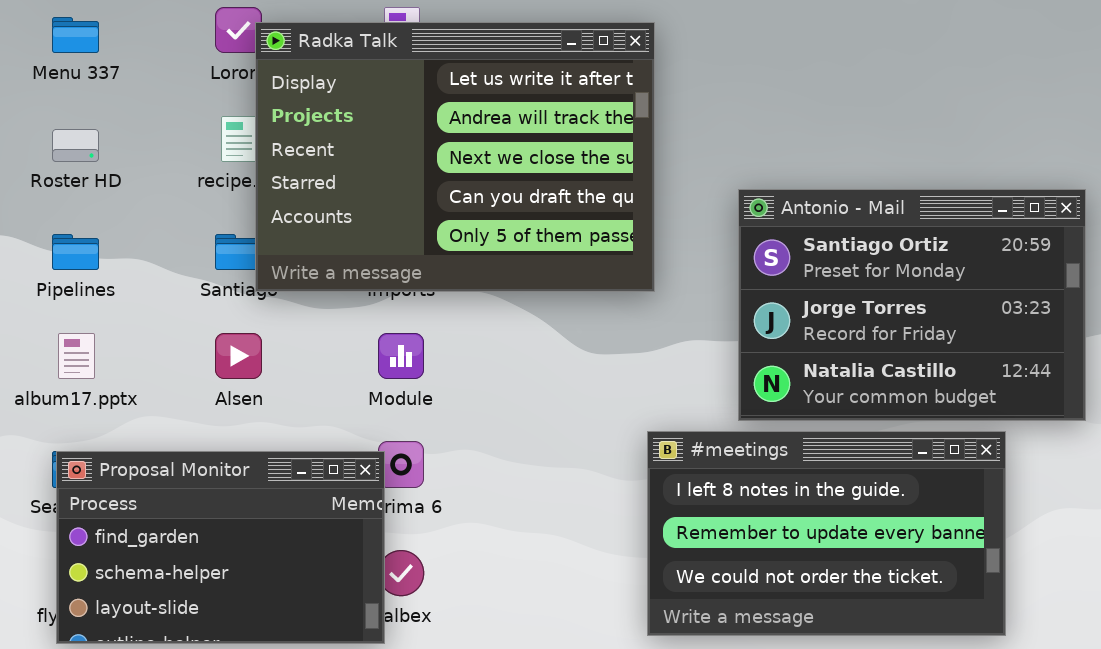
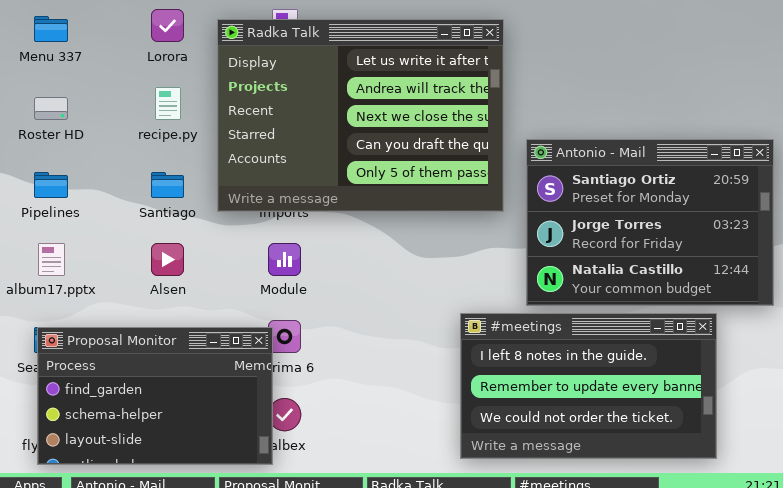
Radka Talk: [255,22,655,292] -> [217,19,504,212], moved

